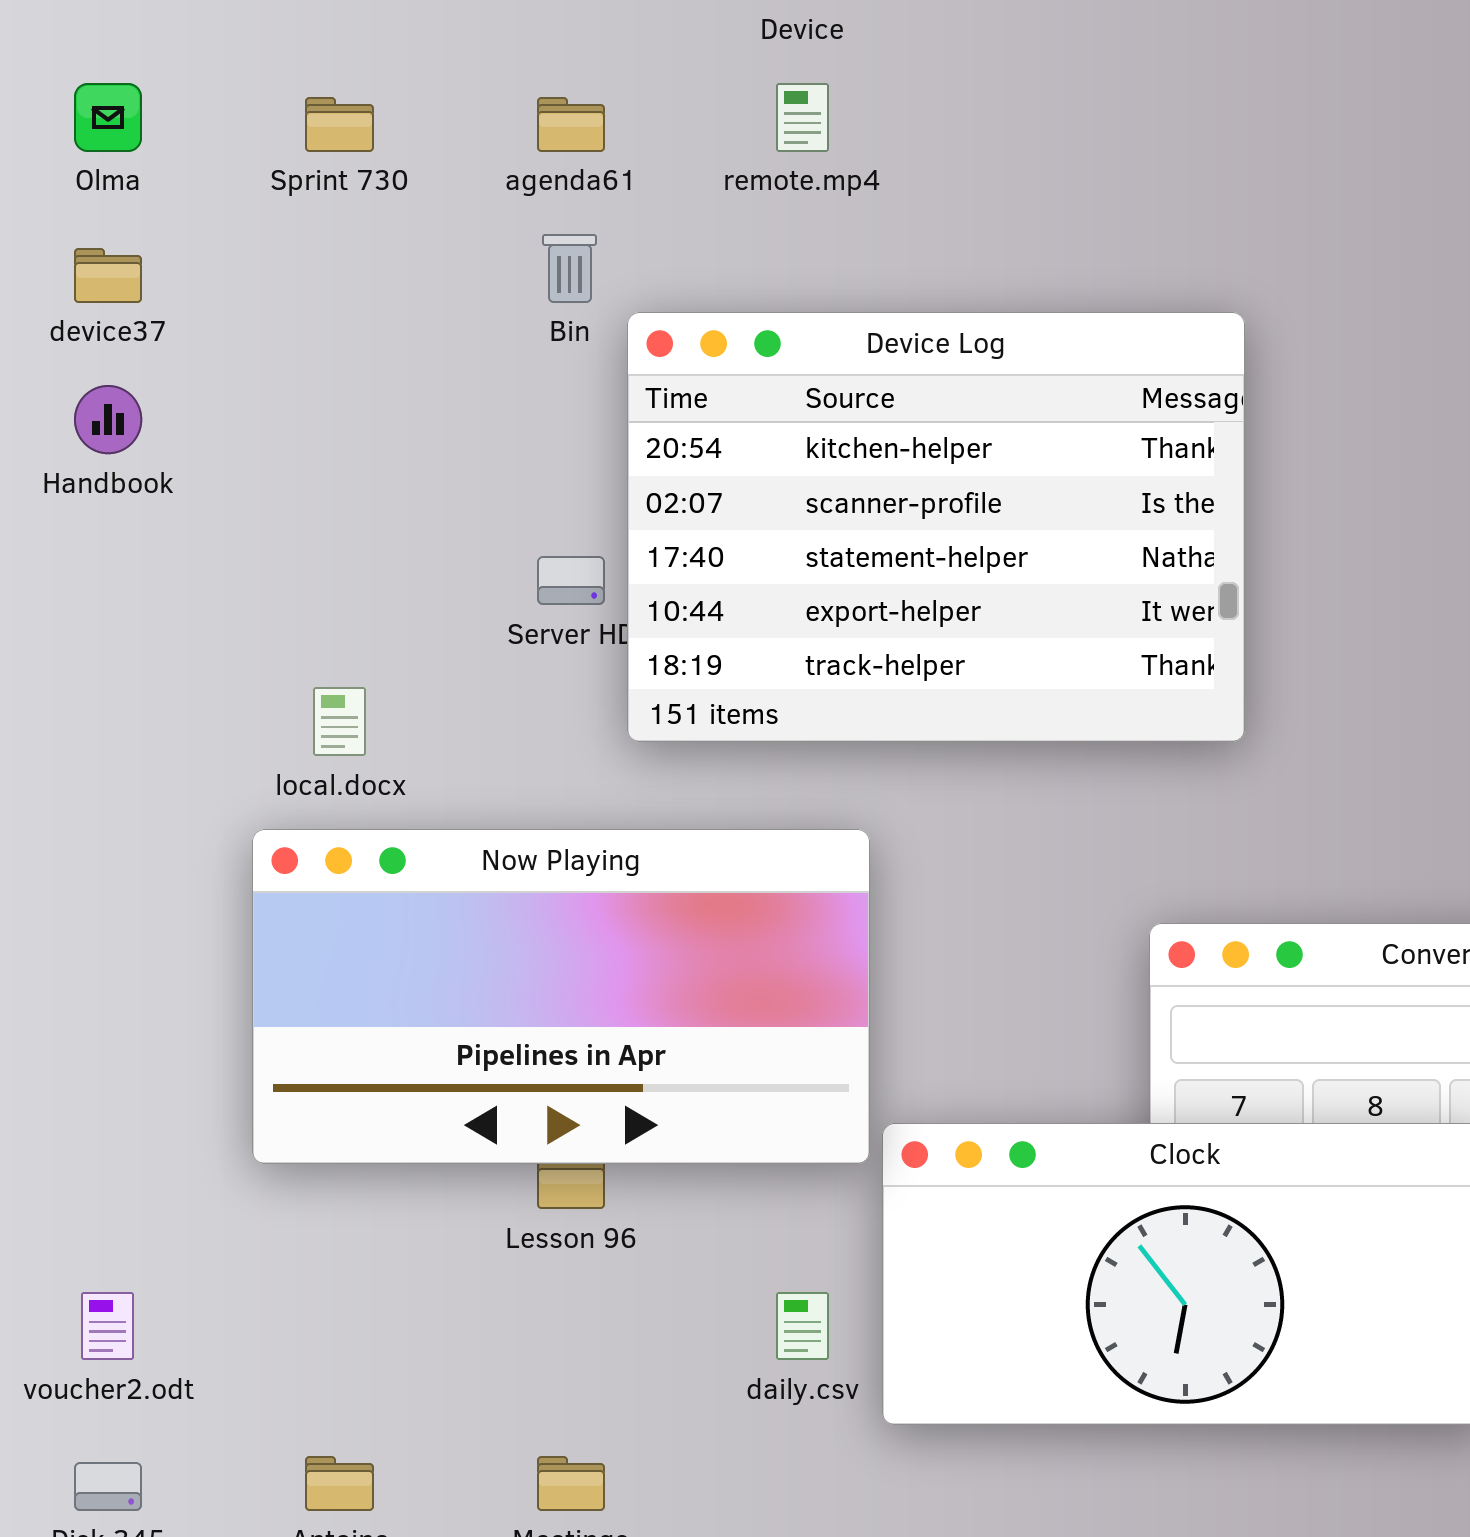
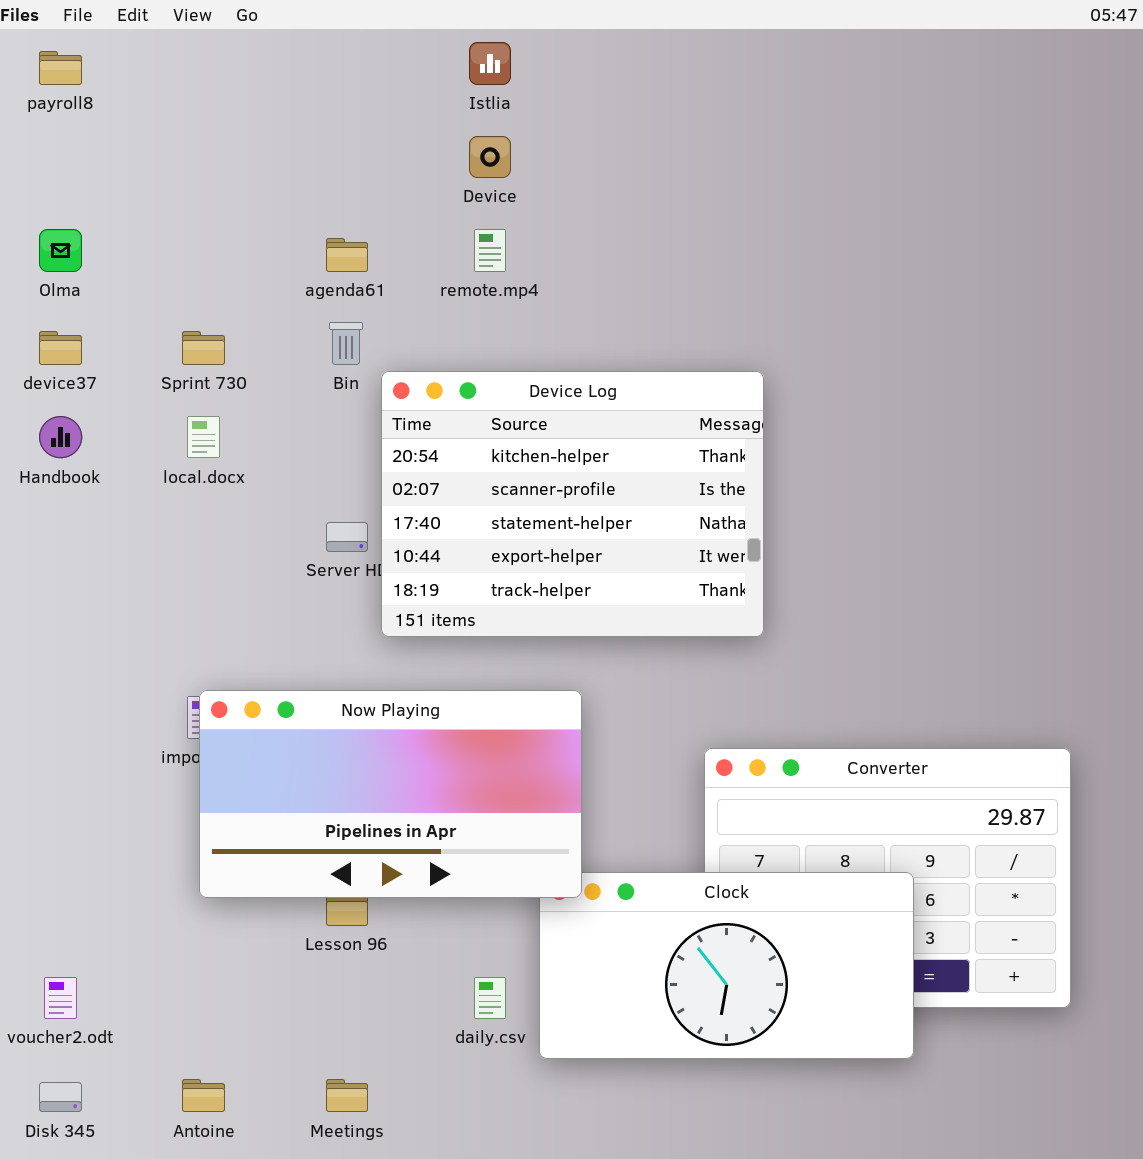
Sprint 730: [305,97,374,152] -> [182,331,225,365], moved
local.docx: [313,687,366,756] -> [187,416,220,458], moved
Now Playing: [252,829,870,1164] -> [199,690,582,898], moved

